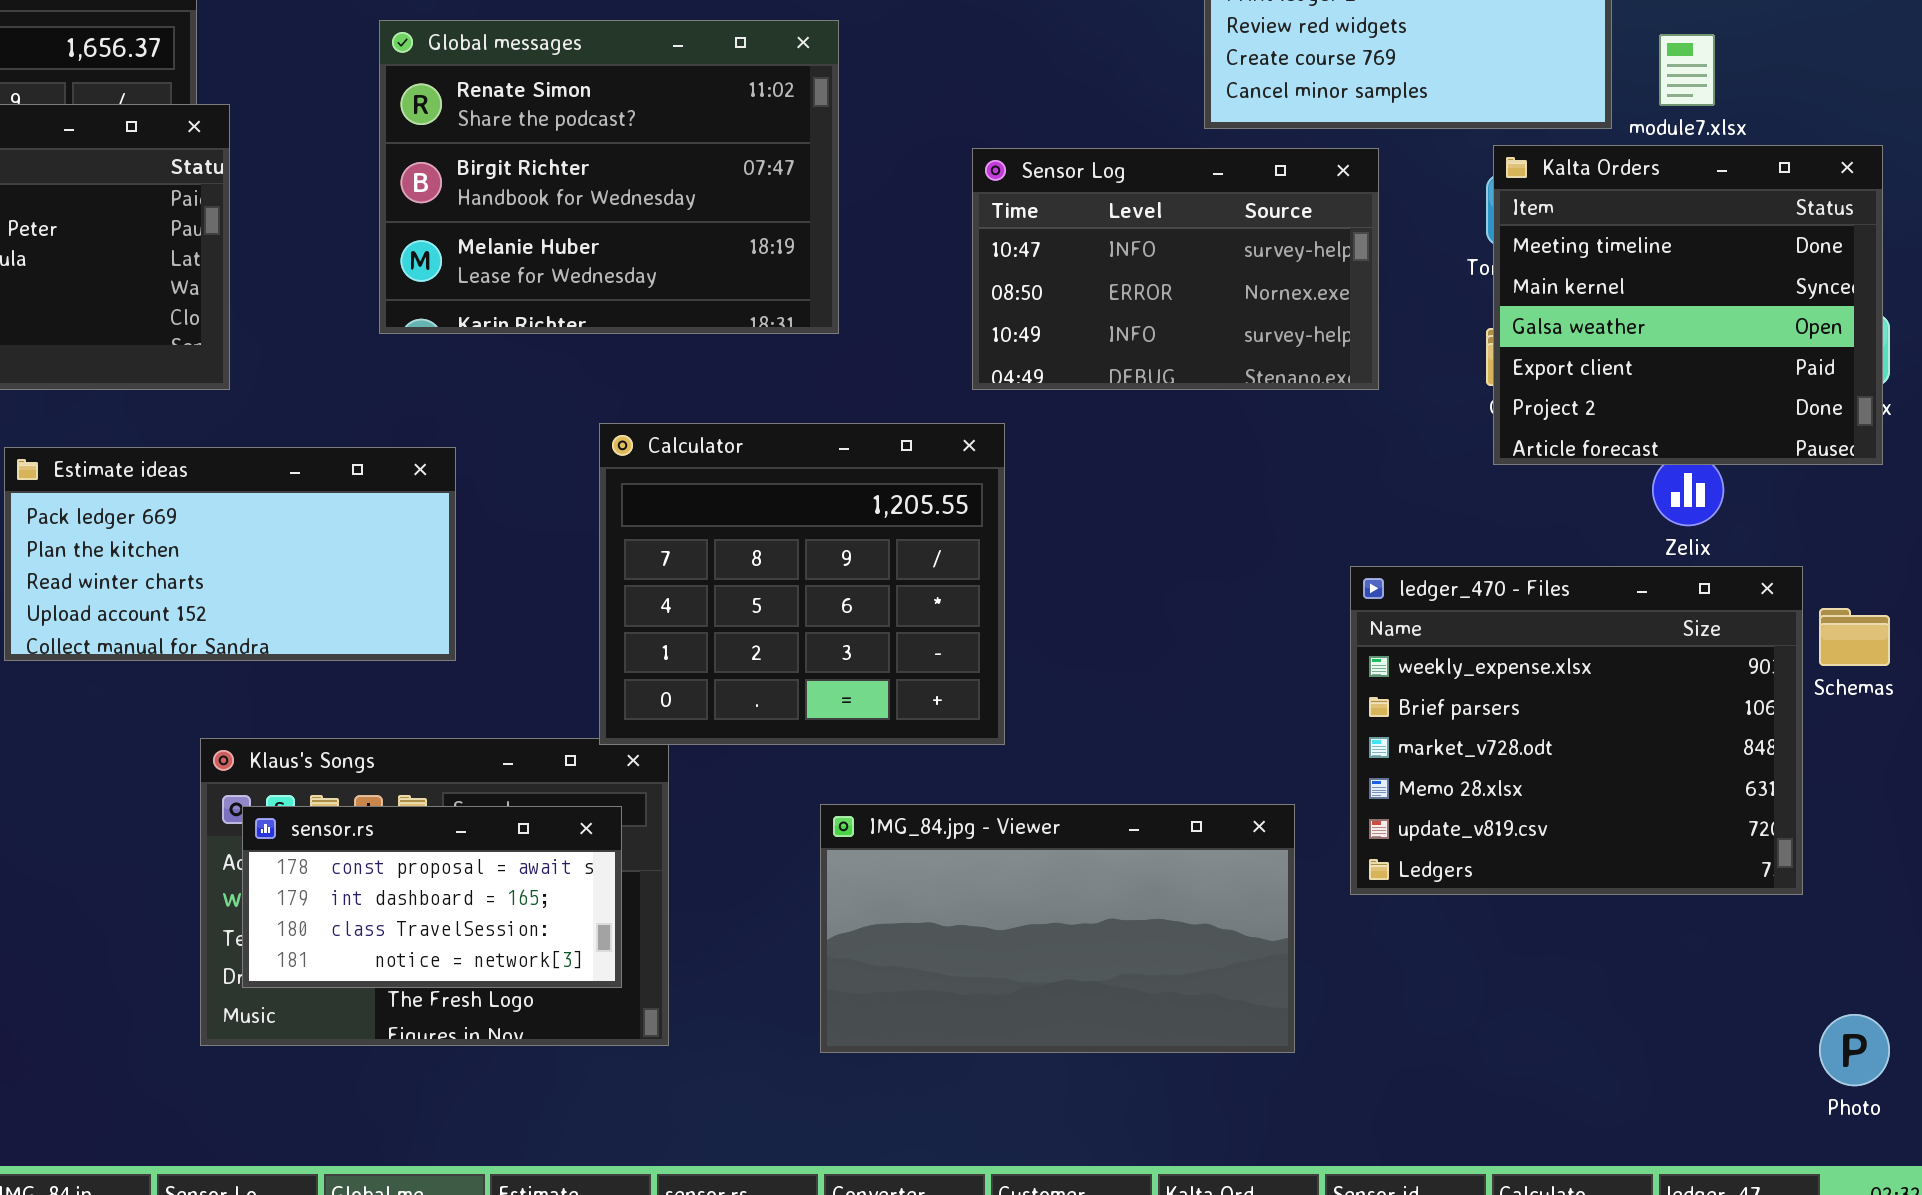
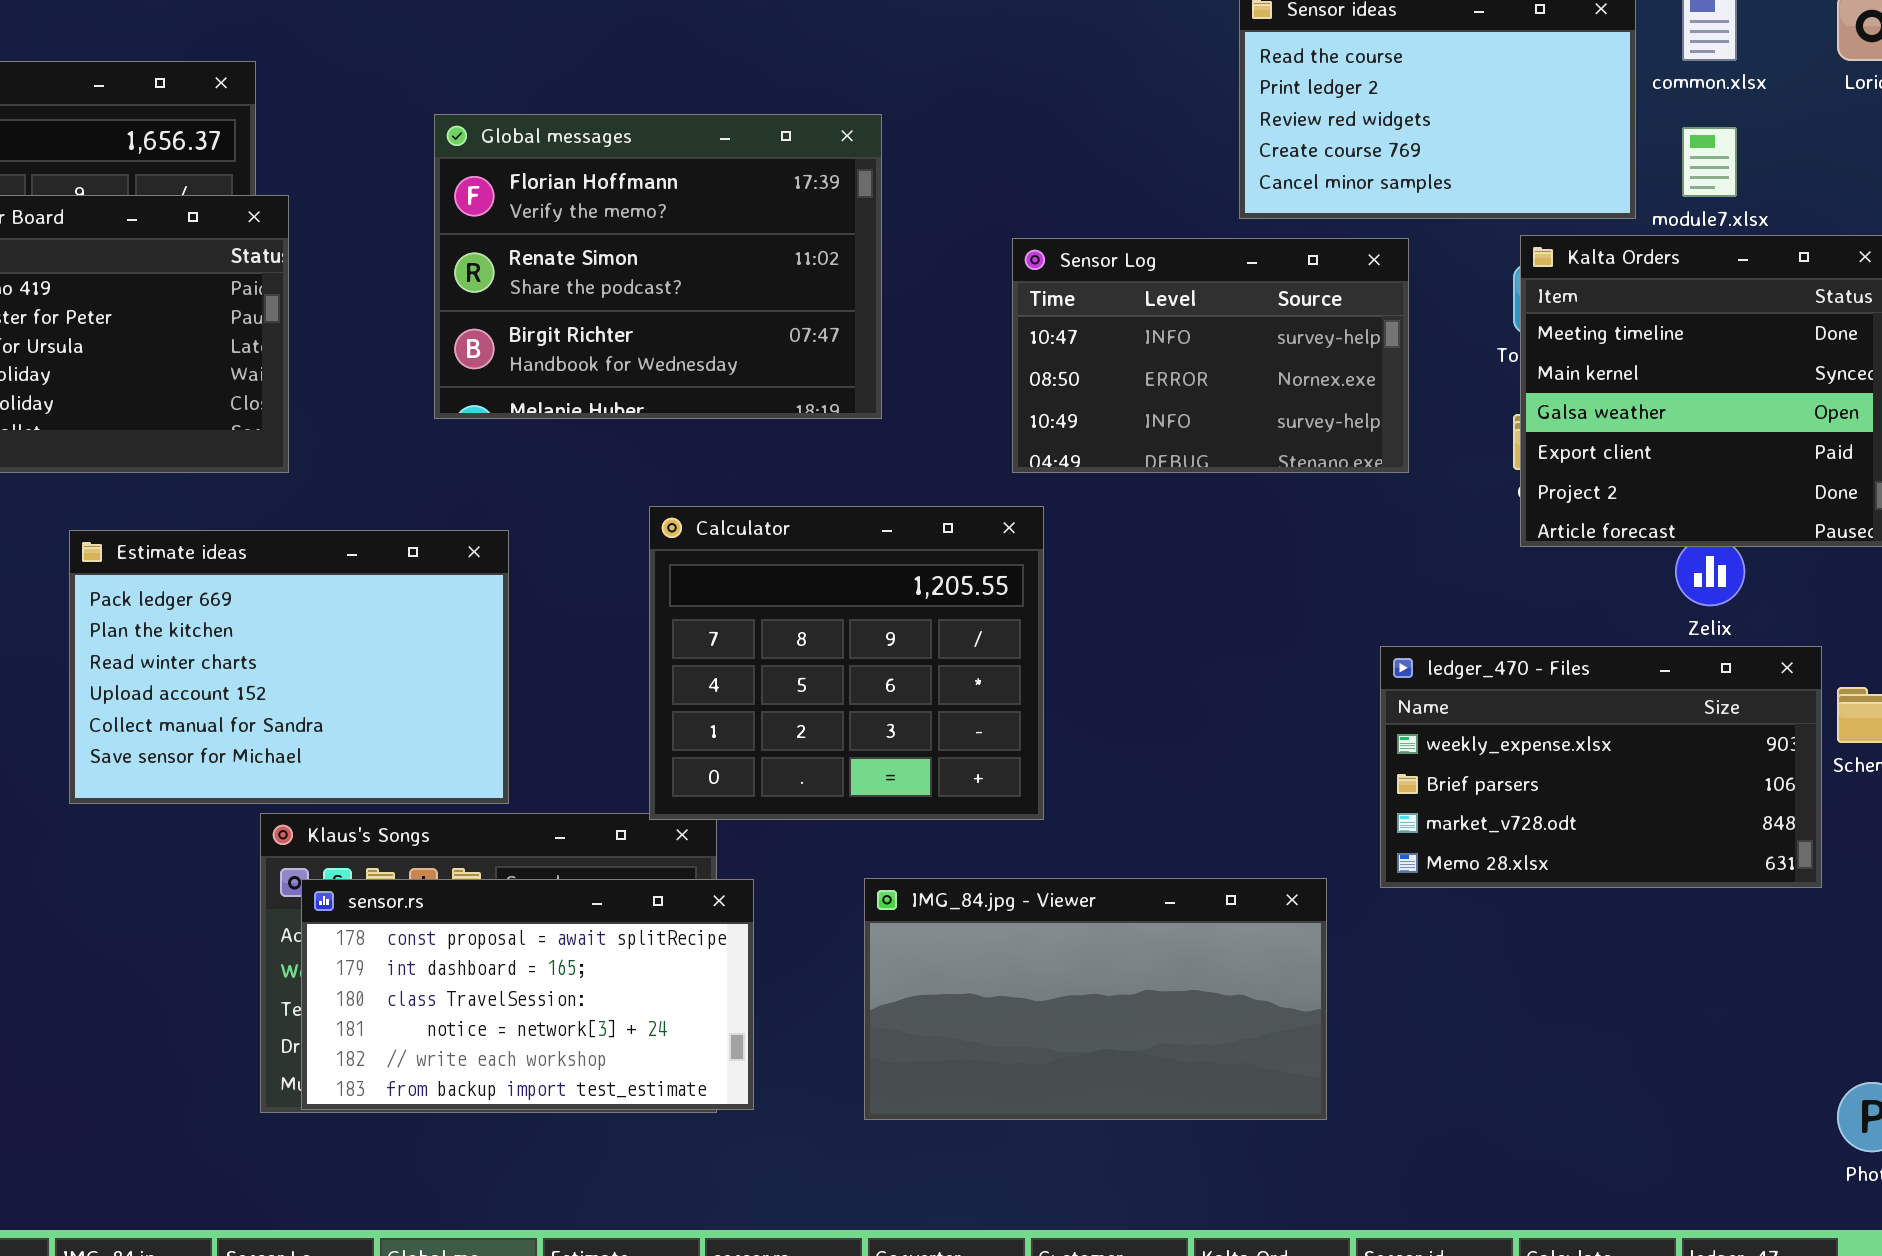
Global messages: [379,20,839,334] -> [434,114,882,419], scrolled up 1 row
Estimate ideas: [4,447,456,661] -> [69,530,509,804], resized
ledger_470 - Files: [1350,566,1803,895] -> [1380,646,1822,888], resized
sensor.rs: [242,806,622,988] -> [301,879,754,1110], resized

